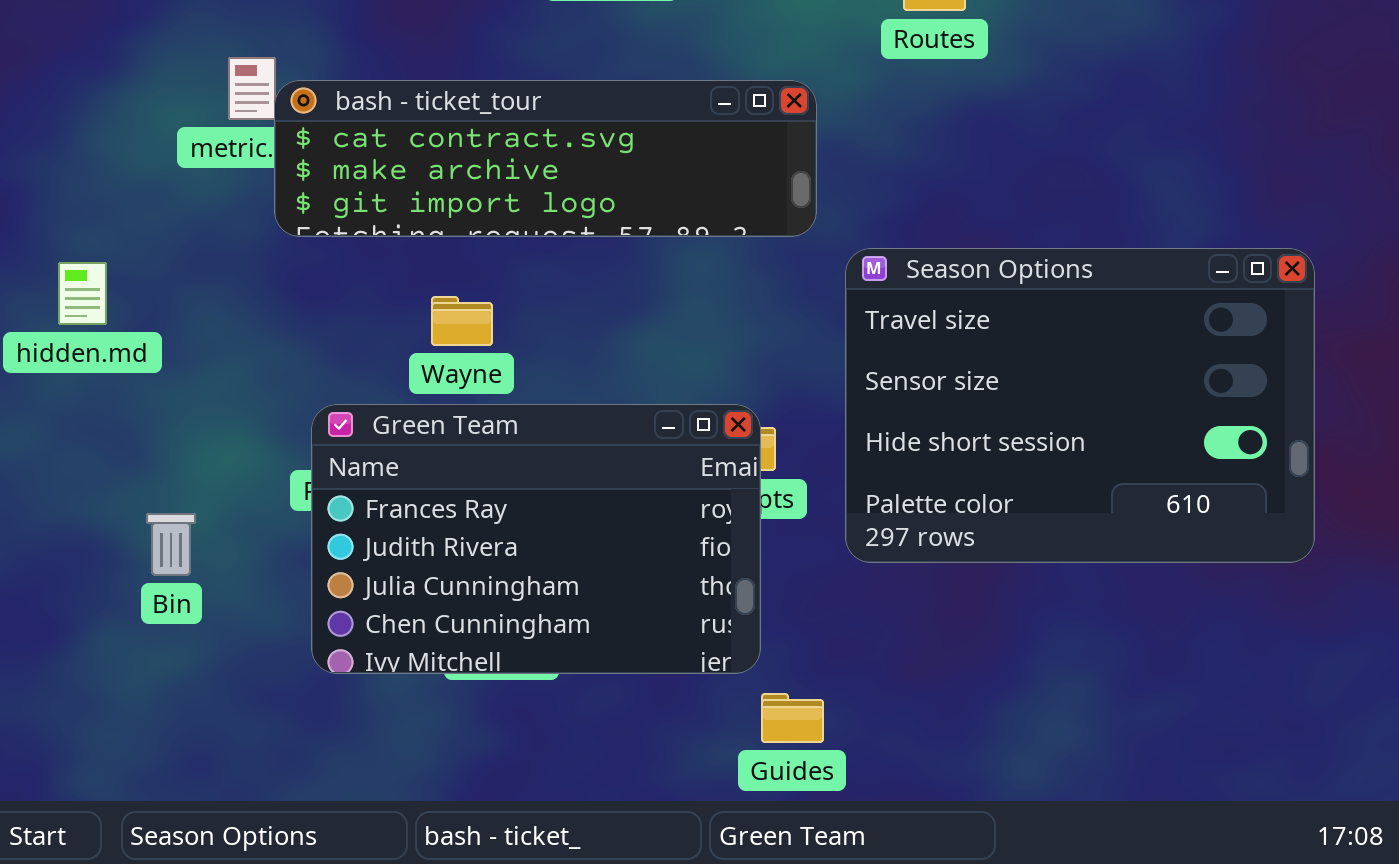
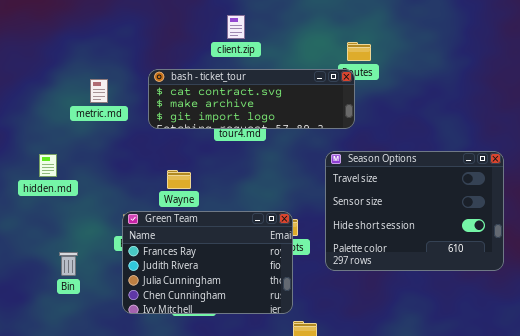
bash - ticket_tour: [274,80,817,237] -> [148,69,355,129], moved
hidden.md: [58,262,107,325] -> [39,154,57,177], moved

